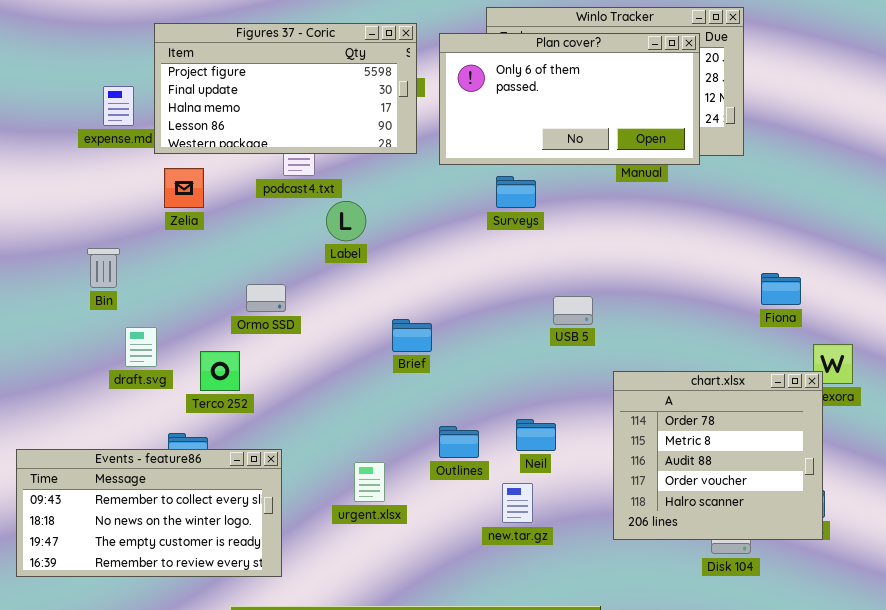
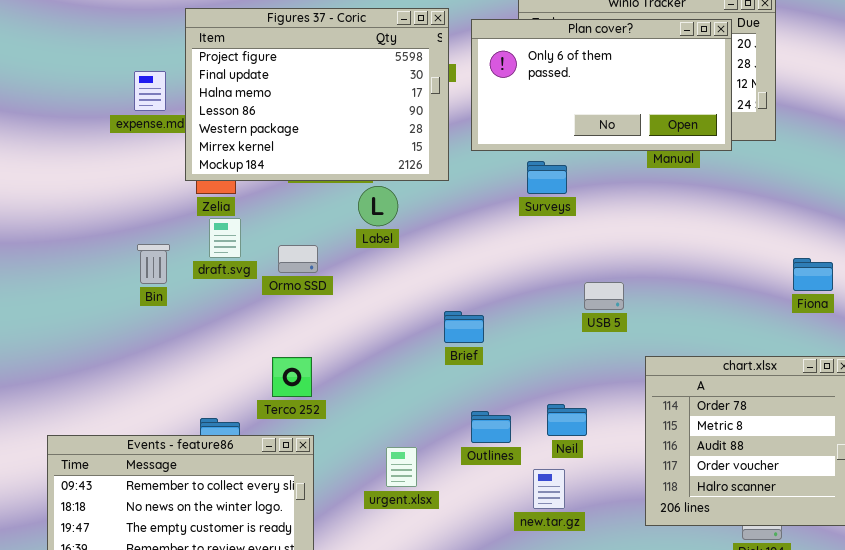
Figures 37 - Coric: [154,23,417,154] -> [185,8,449,181], resized
Bin: [87,248,120,288] -> [137,244,170,284], moved
Ormo SSD: [246,284,286,312] -> [278,245,318,273], moved
Brief: [392,319,432,352] -> [444,311,484,343], moved
draft.svg: [125,327,157,367] -> [209,218,241,258], moved
Terco 252: [200,351,240,391] -> [272,357,312,397], moved

